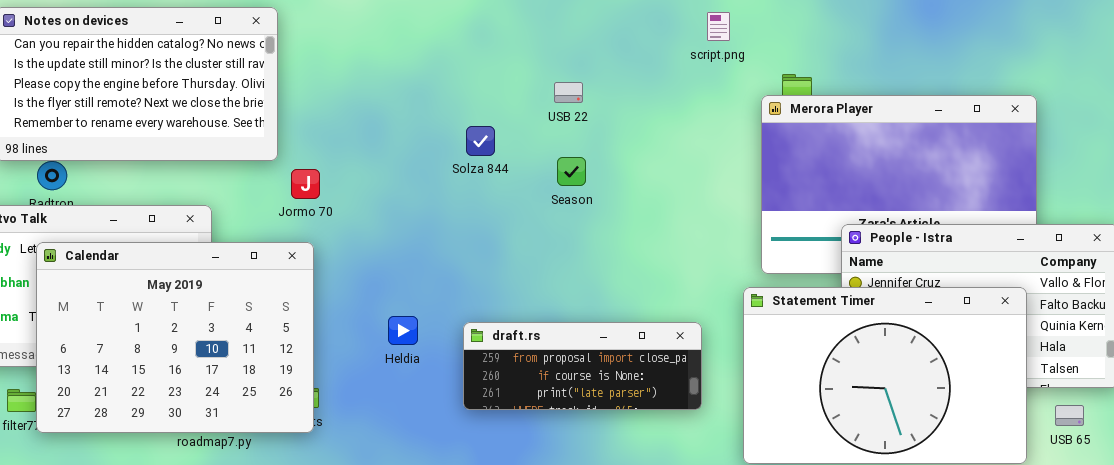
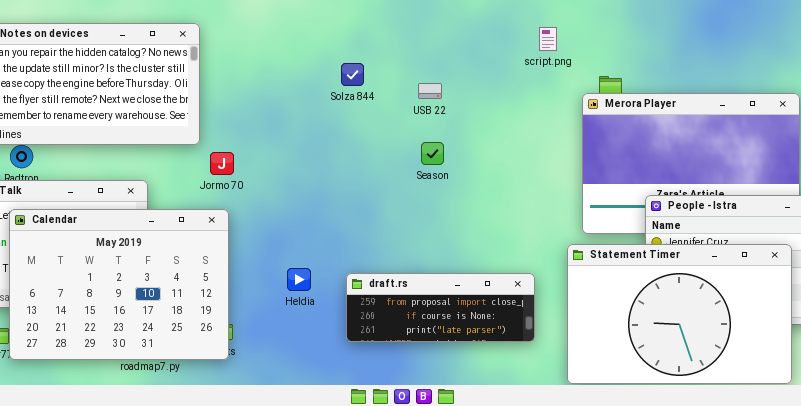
Solza 844: [466,126,495,156] -> [341,63,364,86], moved

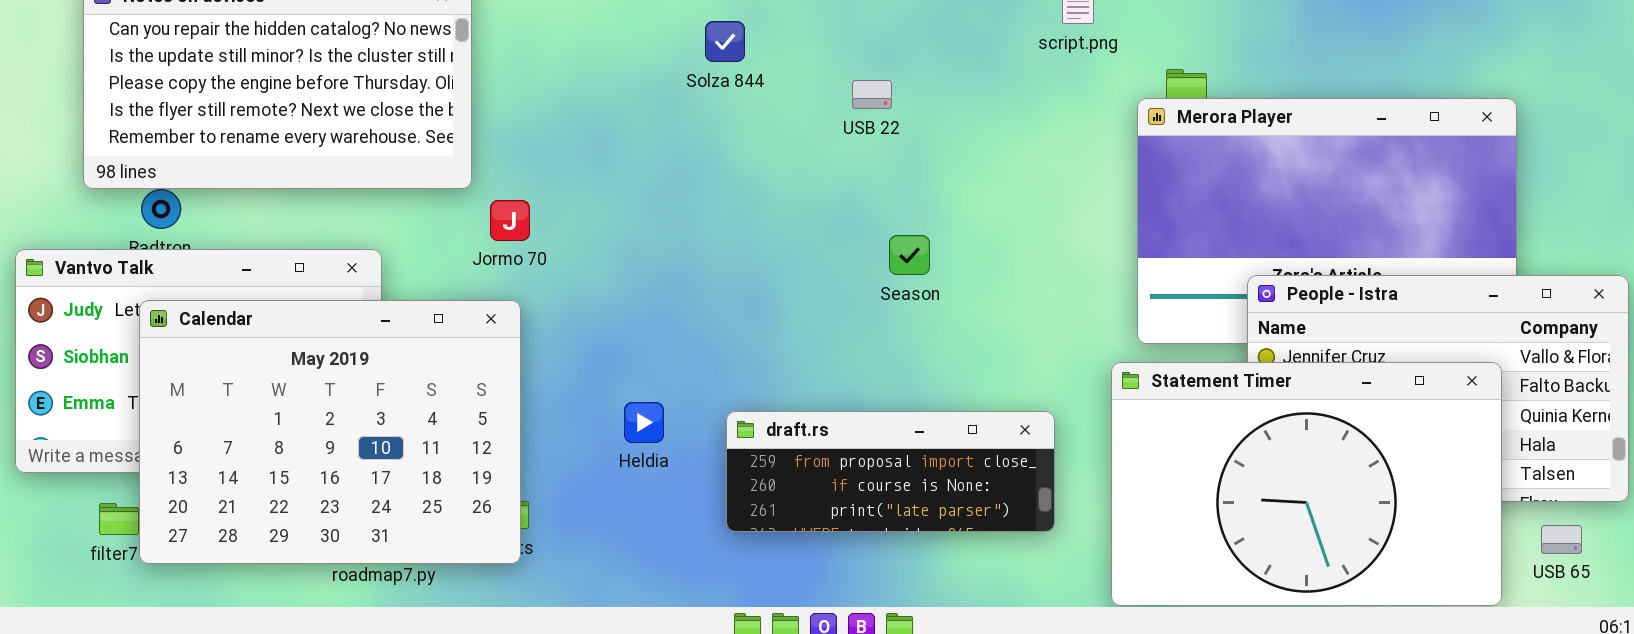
Solza 844: [341,63,364,86] -> [705,21,745,62], moved
Season: [421,142,444,165] -> [889,235,930,275], moved

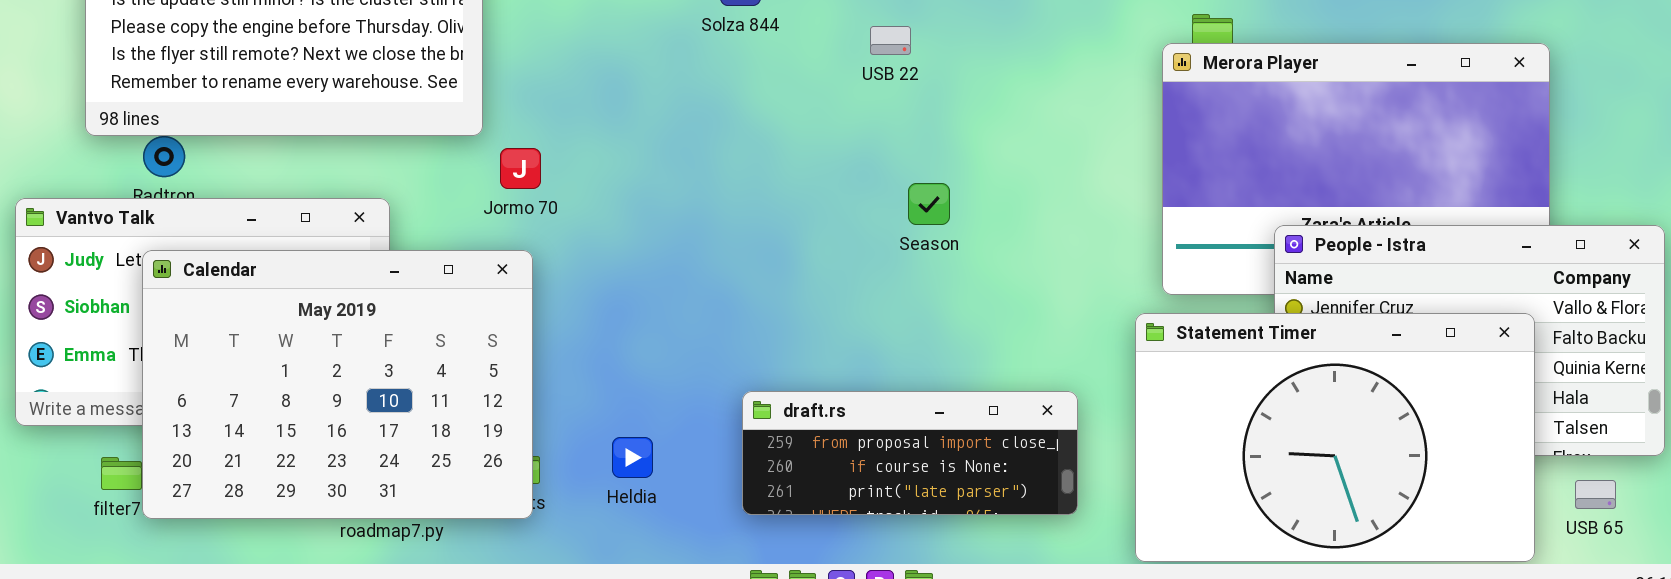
Heldia: [624,402,664,443] -> [612,437,653,478], moved
draft.rs: [726,411,1055,532] -> [742,391,1078,515], moved

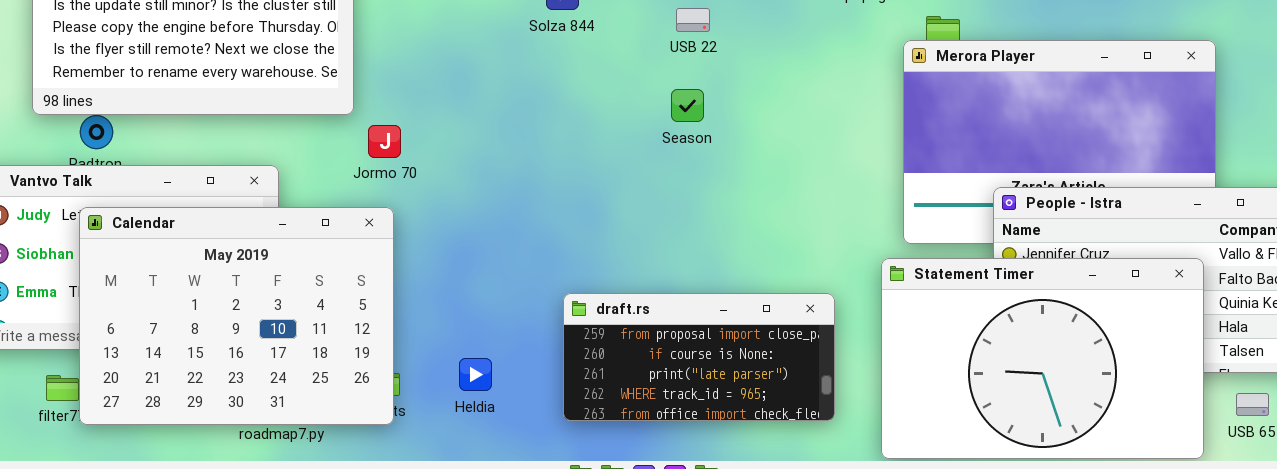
USB 22: [870,26,911,55] -> [676,8,710,32], moved
Season: [908,183,950,225] -> [671,89,704,122], moved
draft.rs: [742,391,1078,515] -> [563,293,835,421], resized

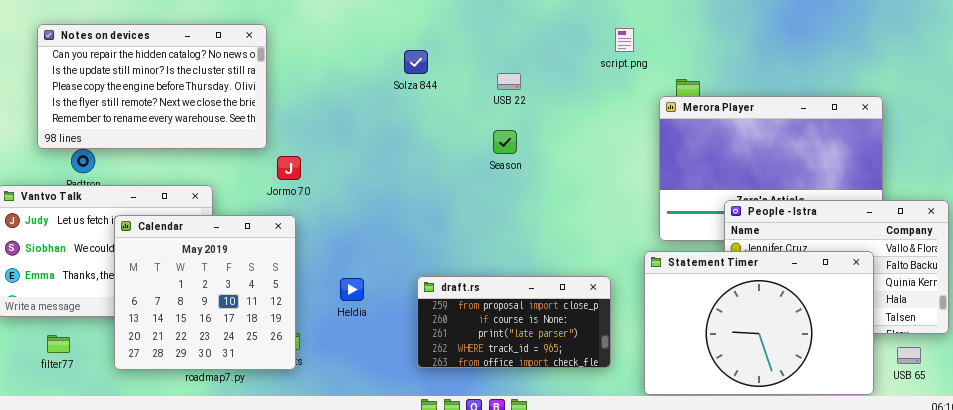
Calendar: [79,207,394,425] -> [114,215,296,370], resized
Heldia: [459,358,492,391] -> [340,278,364,301], moved

